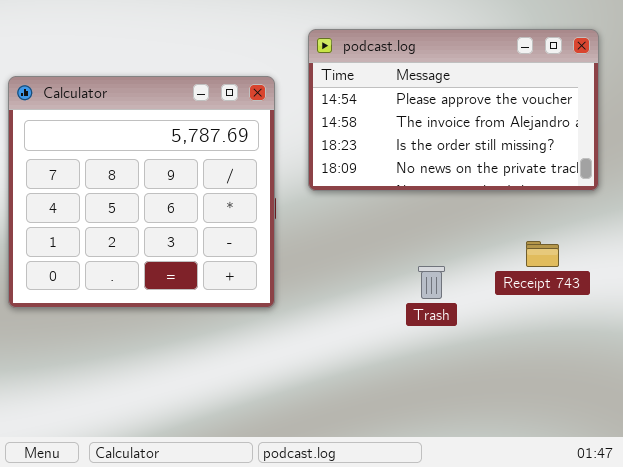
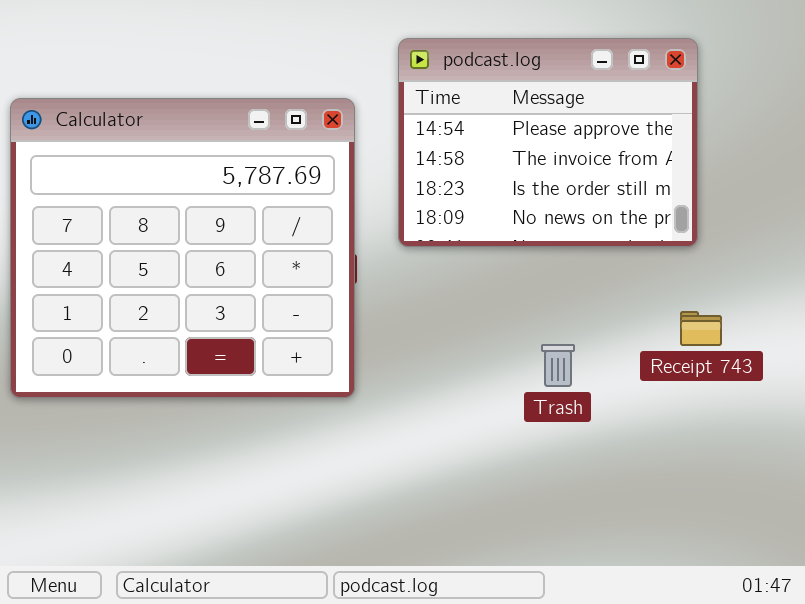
podcast.log: [308,29,599,191] -> [398,38,698,247], resized

